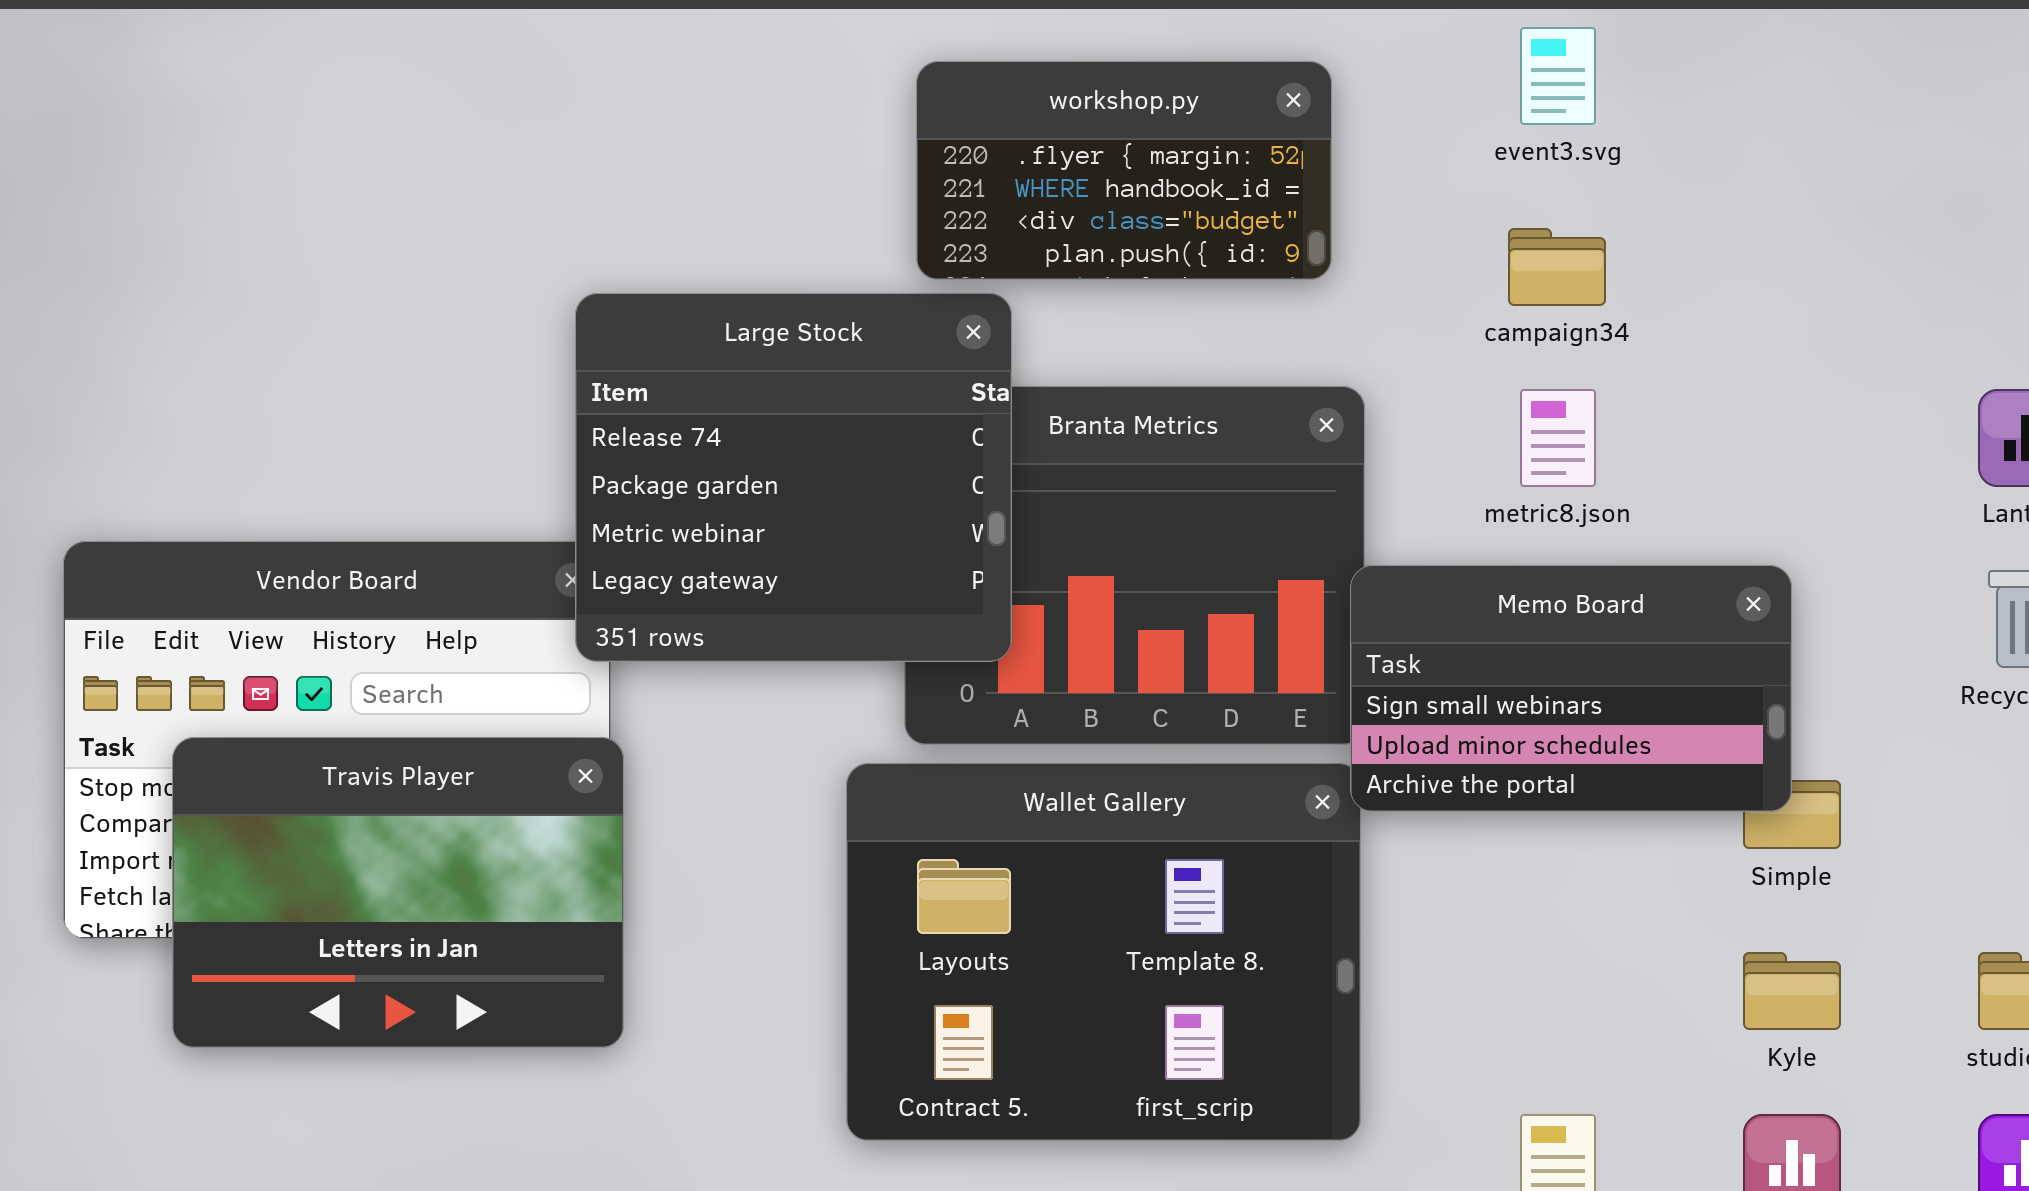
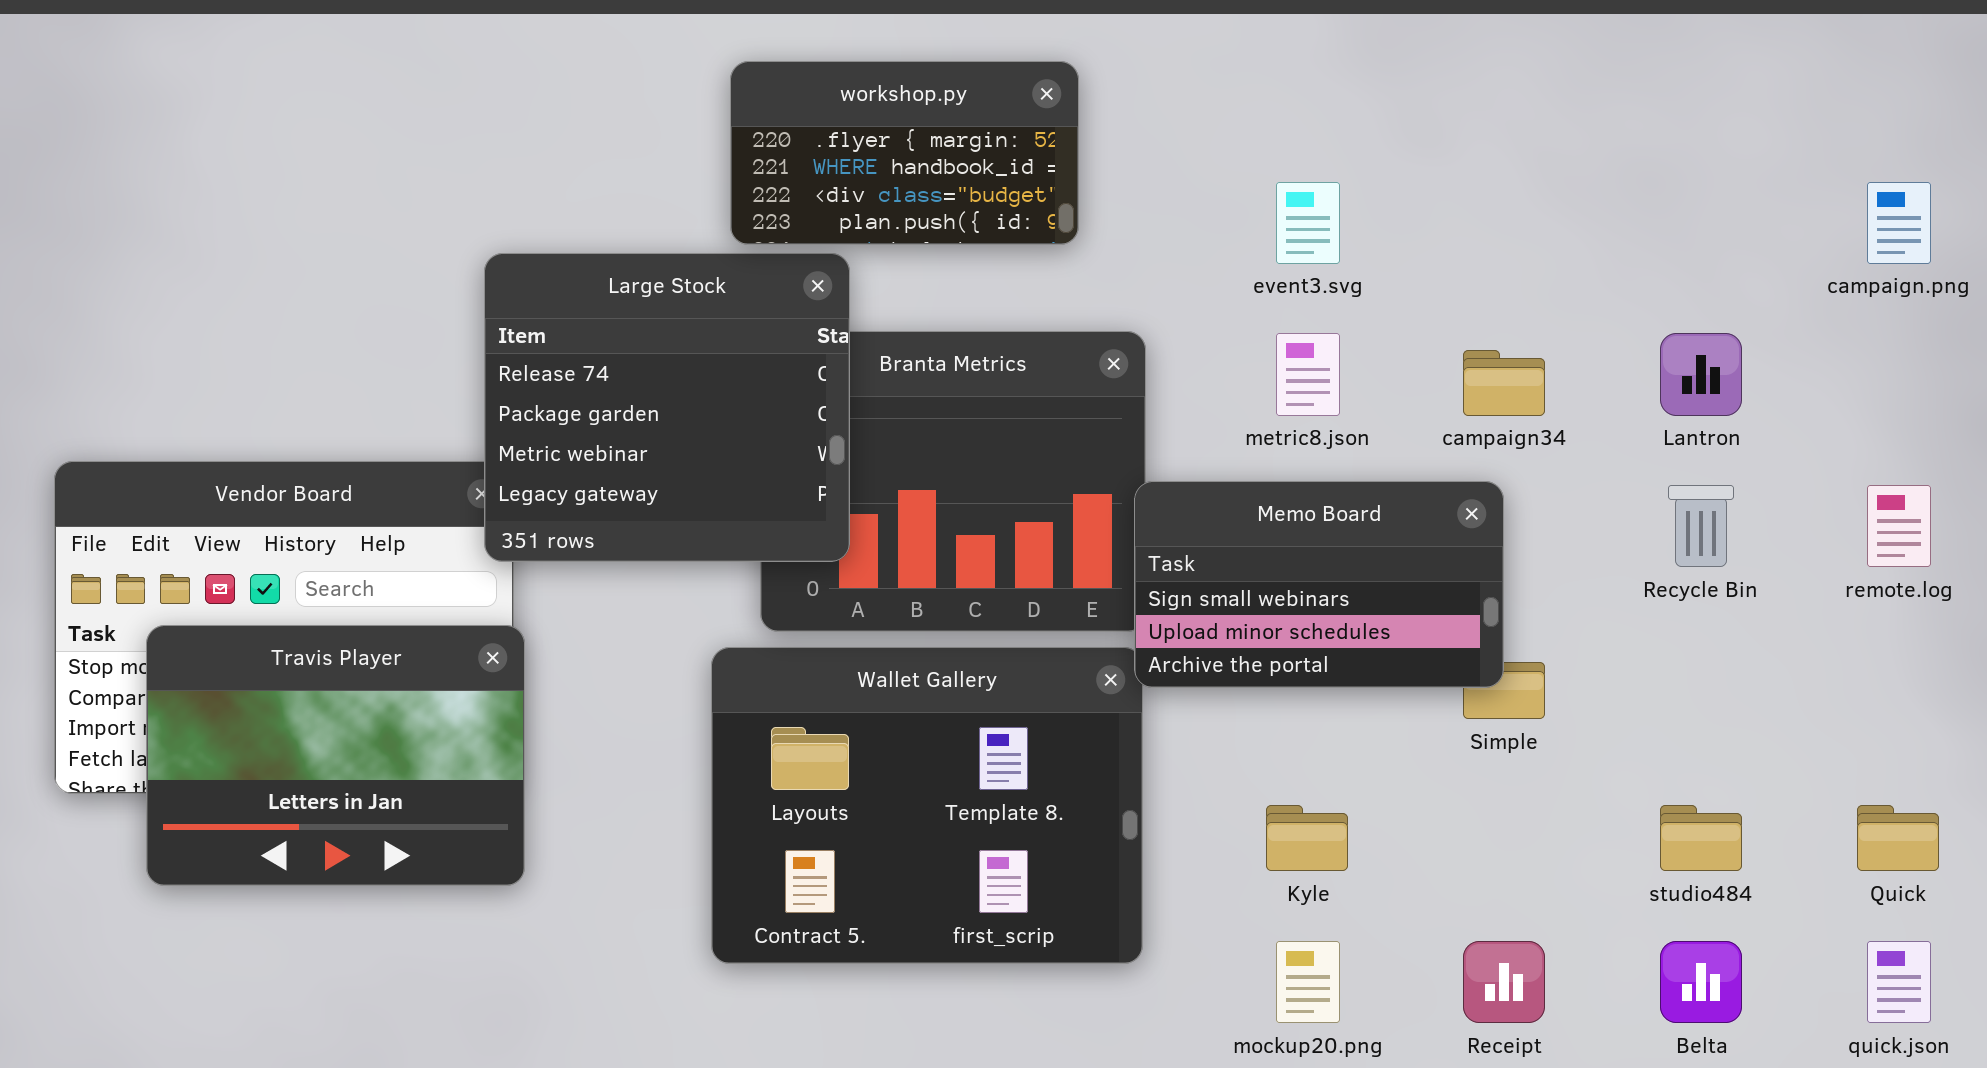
event3.svg: [1520,27,1596,125] -> [1276,182,1340,264], moved
workshop.py: [916,61,1332,280] -> [730,61,1079,245], moved
campaign34: [1508,228,1606,306] -> [1463,350,1545,416], moved
Kyle: [1743,952,1841,1030] -> [1266,805,1348,871], moved

